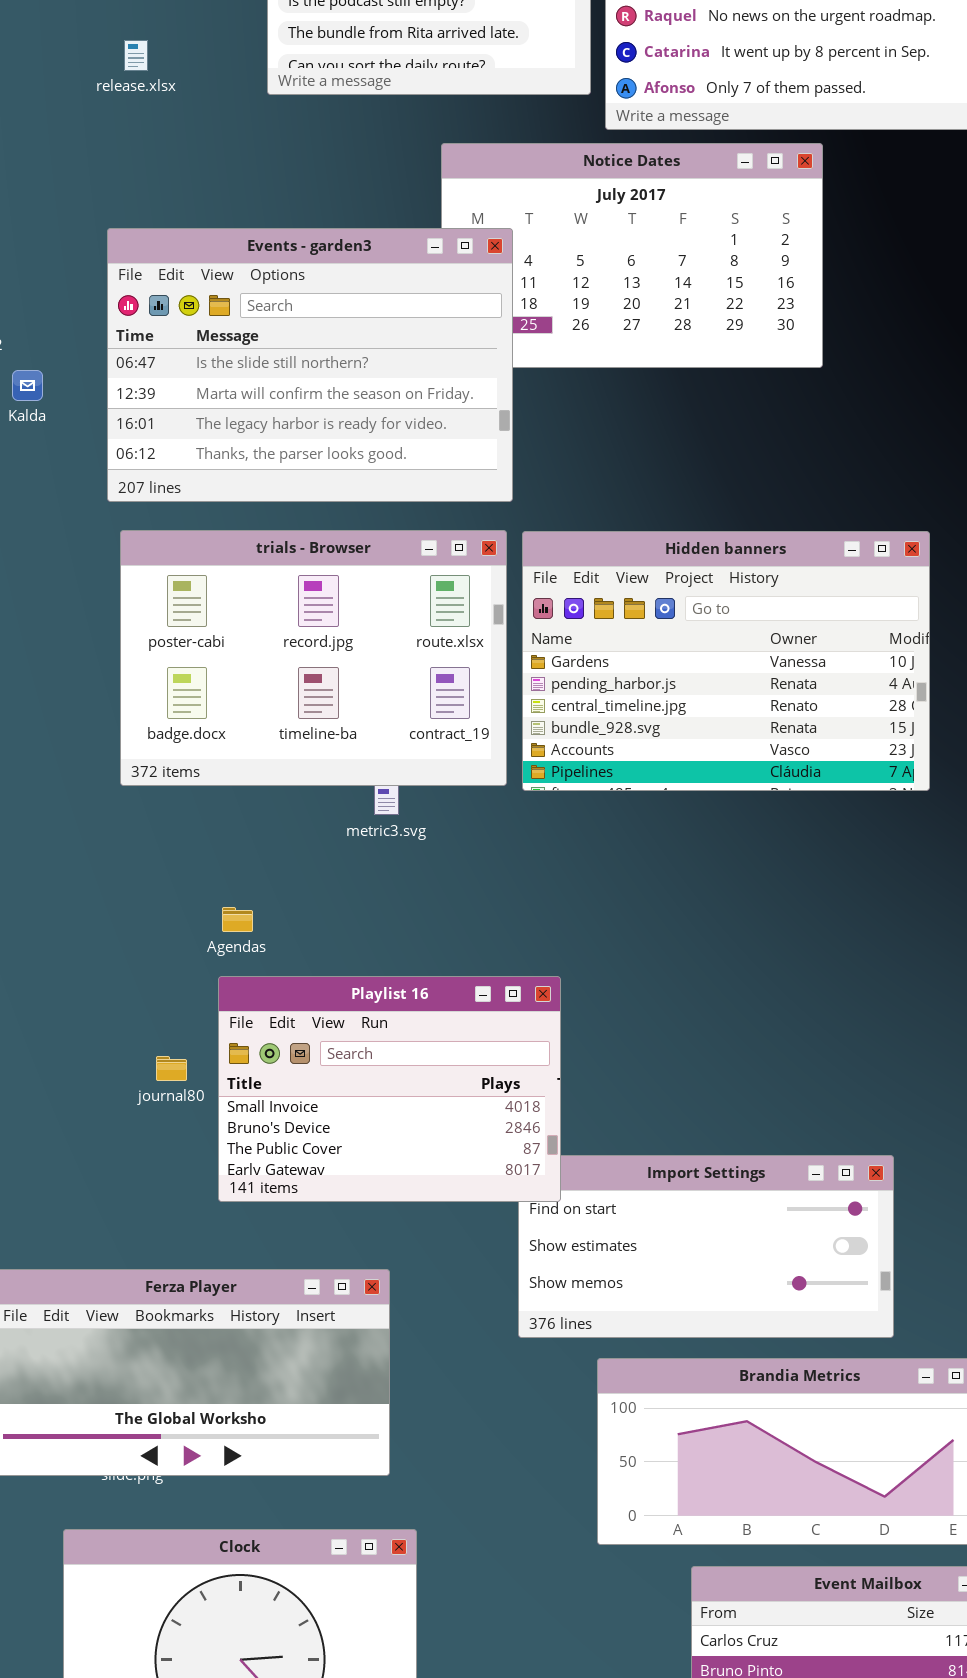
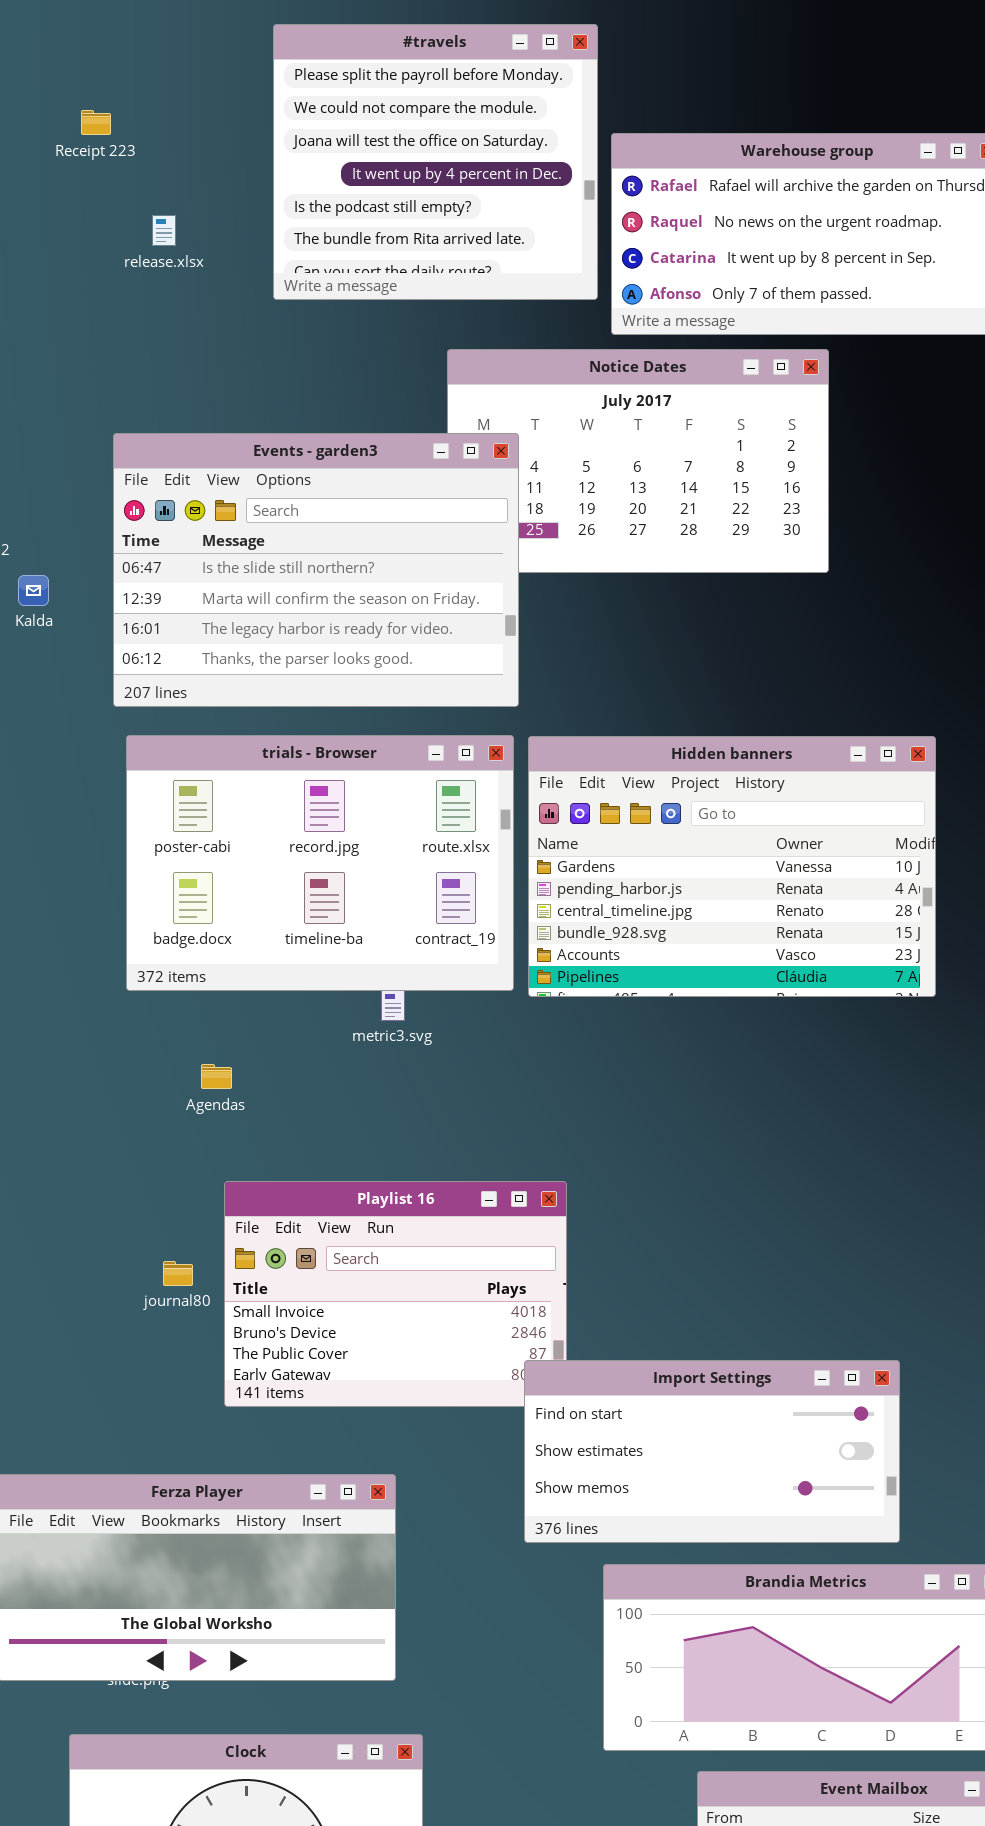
release.xlsx: [124,40,148,71] -> [152,215,176,246], moved
Agendas: [222,907,253,932] -> [201,1064,232,1089], moved
Import Settings: [518,1155,894,1338] -> [524,1360,900,1543], raised

